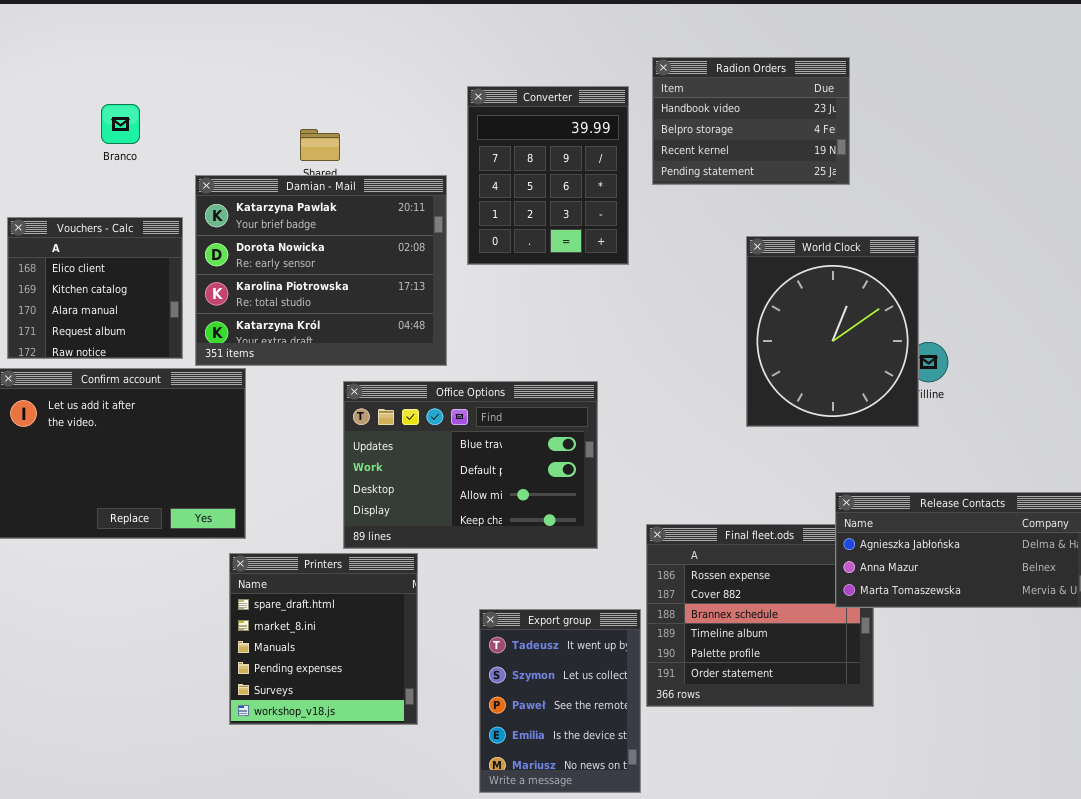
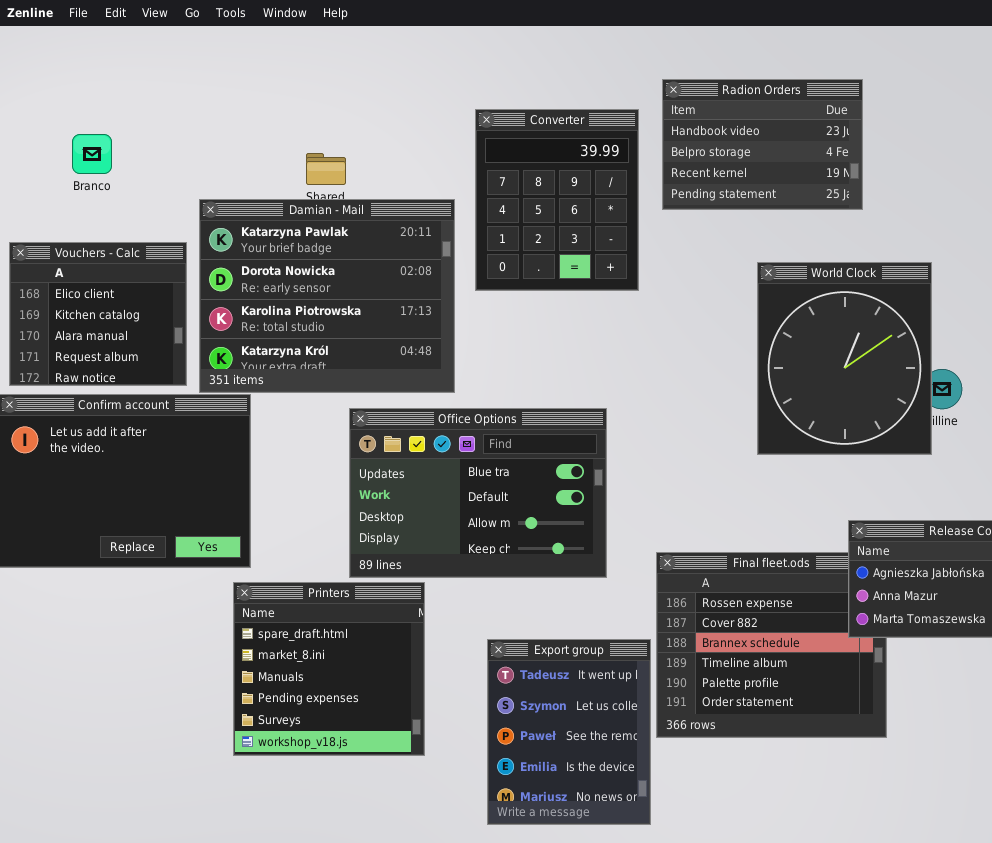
Branco: [101,104,140,144] -> [72,134,112,174], moved

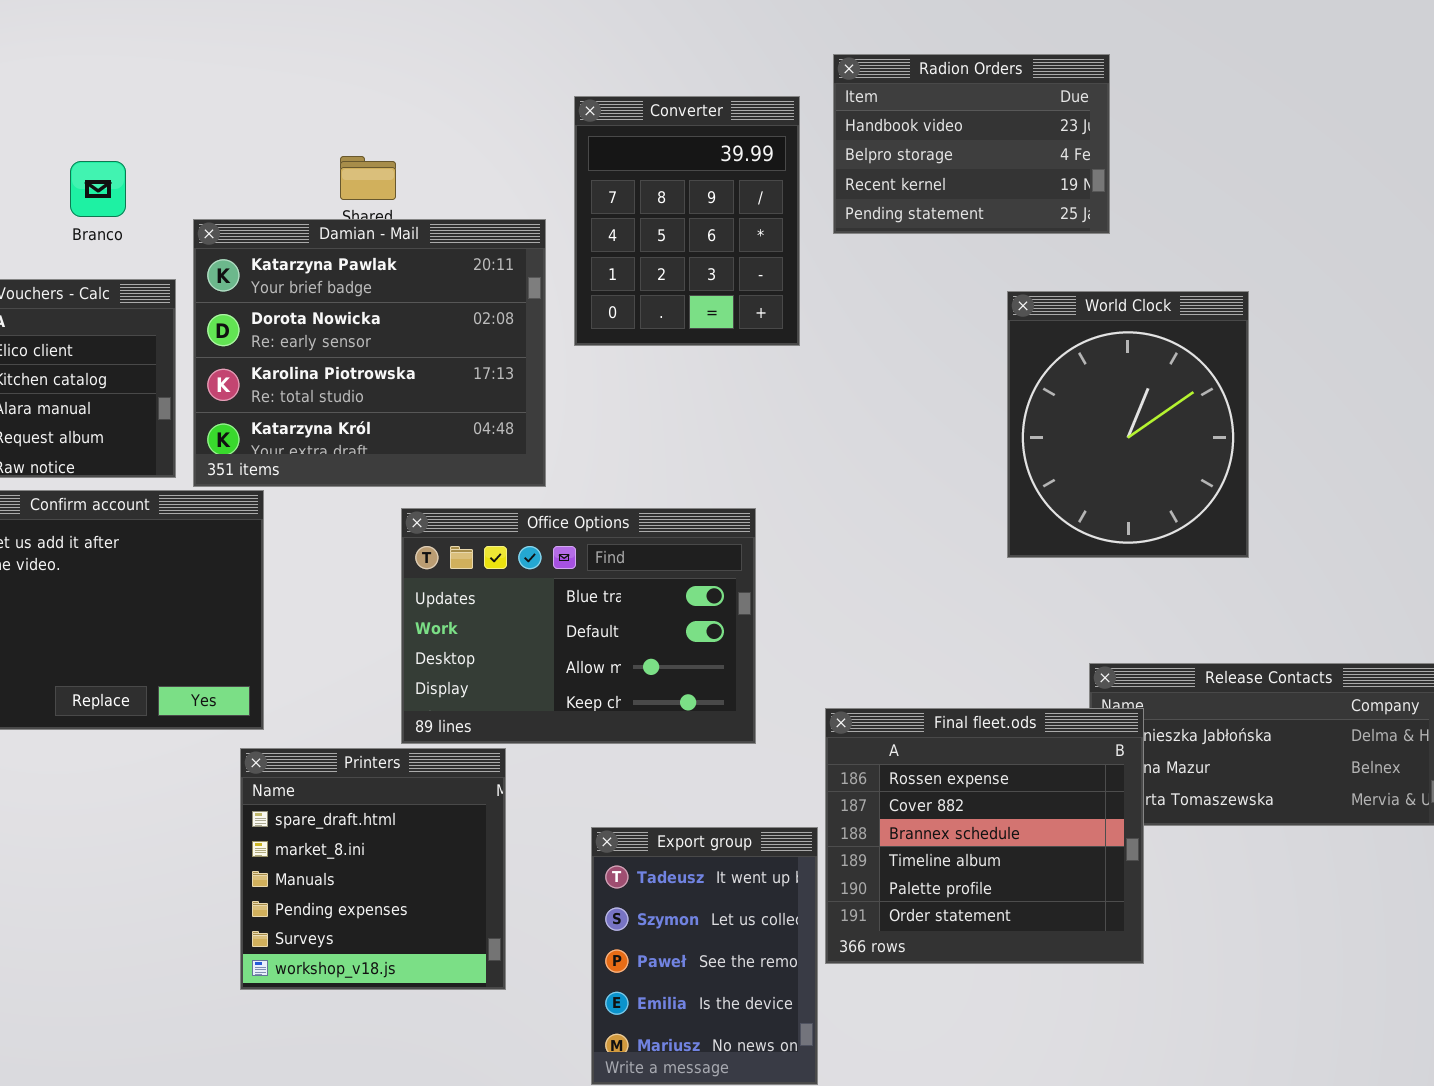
Branco: [72,134,112,174] -> [70,161,126,217], moved
World Clock: [757,262,932,455] -> [1007,291,1249,558], moved
Final fleet.ods: [656,552,887,738] -> [825,708,1144,964], raised

